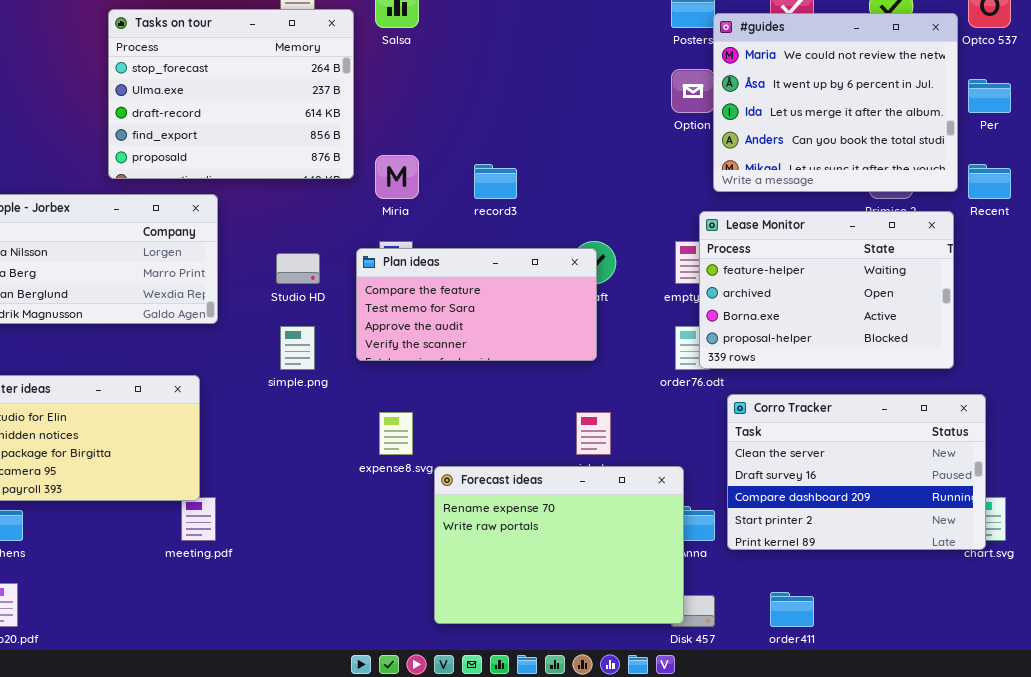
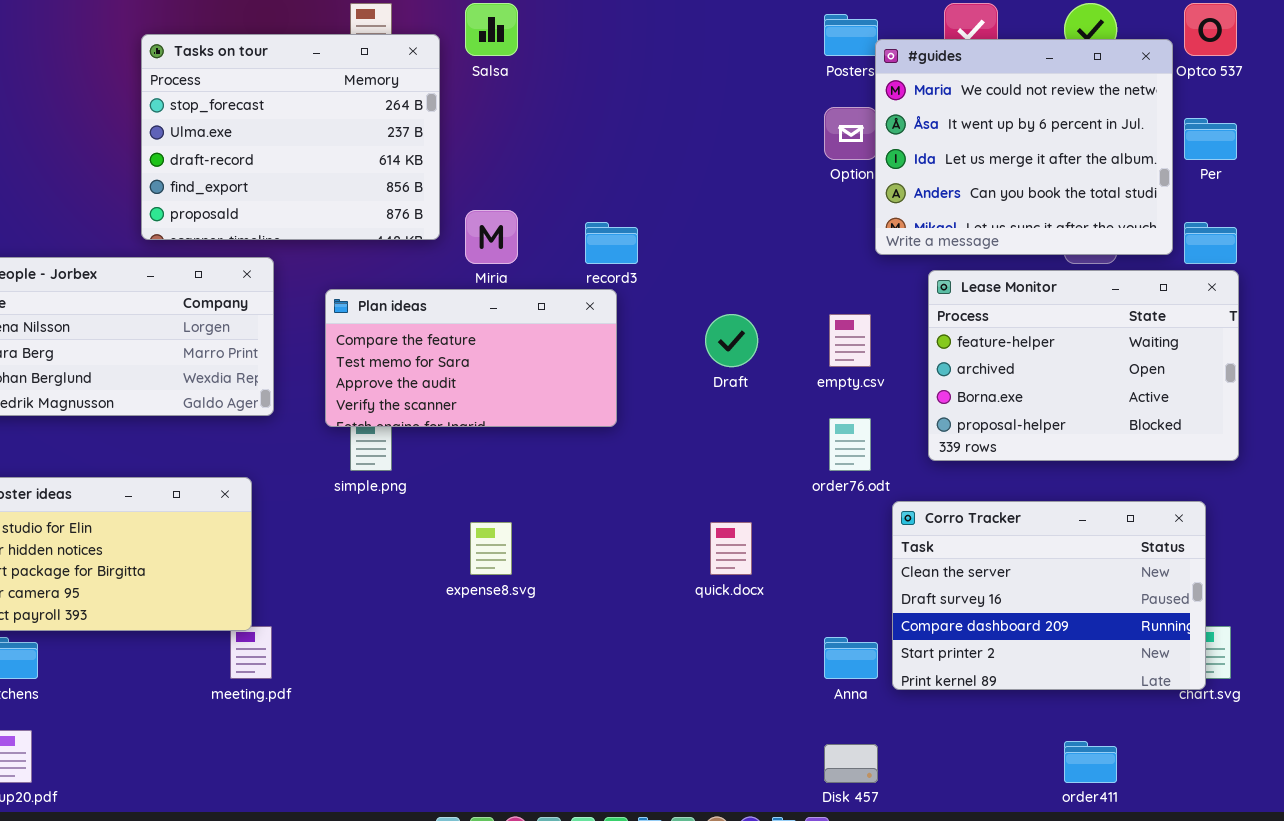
Lease Monitor: [699,211,954,369] -> [928,270,1239,461], moved
Plan ideas: [356,248,597,361] -> [325,289,617,427], moved
Forecast ideas: [434,466,684,624] -> none, closed
order411: [770,592,814,627] -> [1064,741,1117,783], moved

